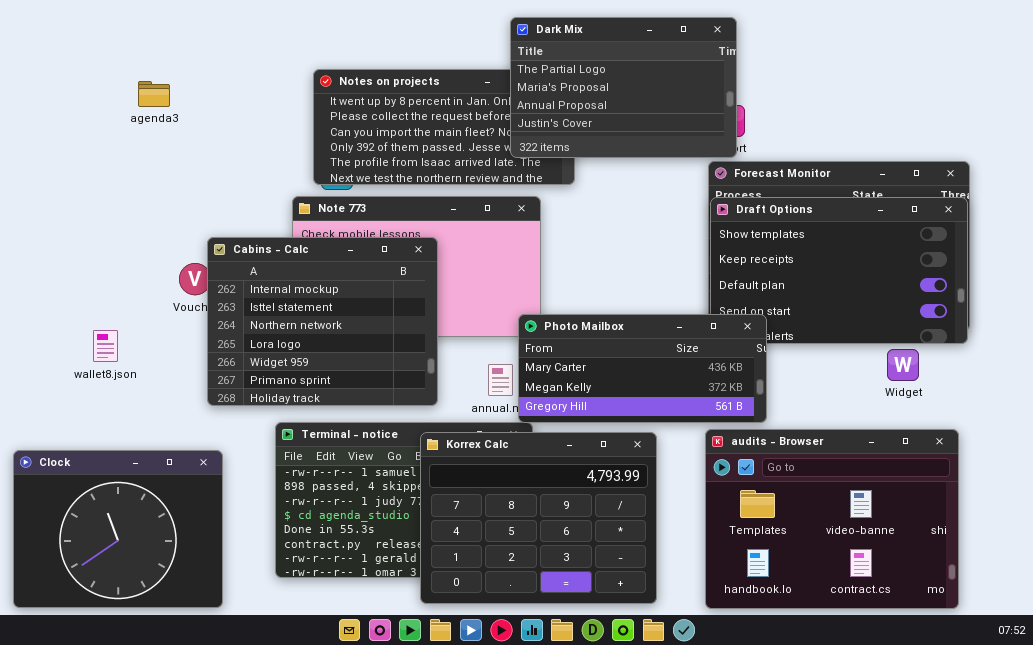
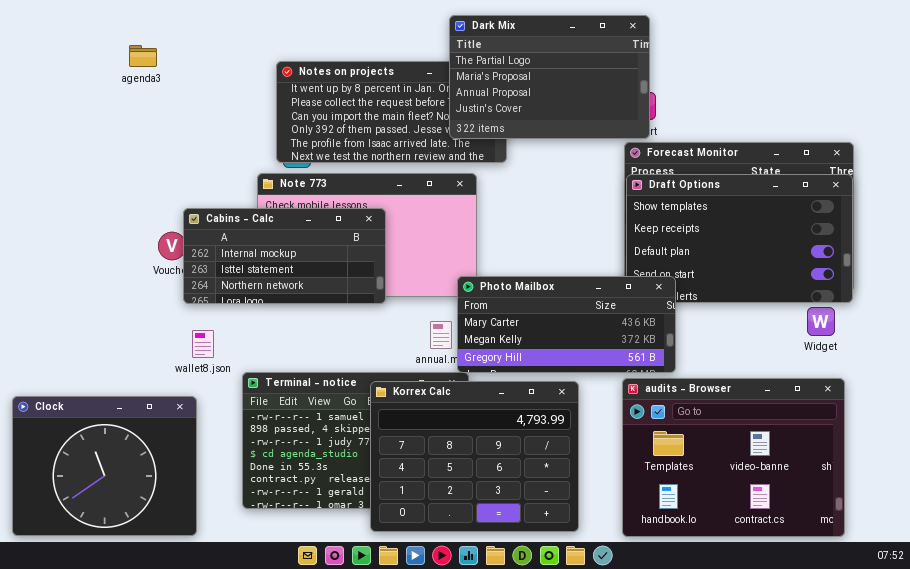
agenda3: [138,81,170,107] -> [129,45,157,67], moved
Cabins - Calc: [207,237,438,406] -> [183,208,386,304], resized
wallet8.json: [93,330,118,362] -> [192,330,214,358], moved
Widget: [887,349,919,381] -> [807,307,835,336], moved

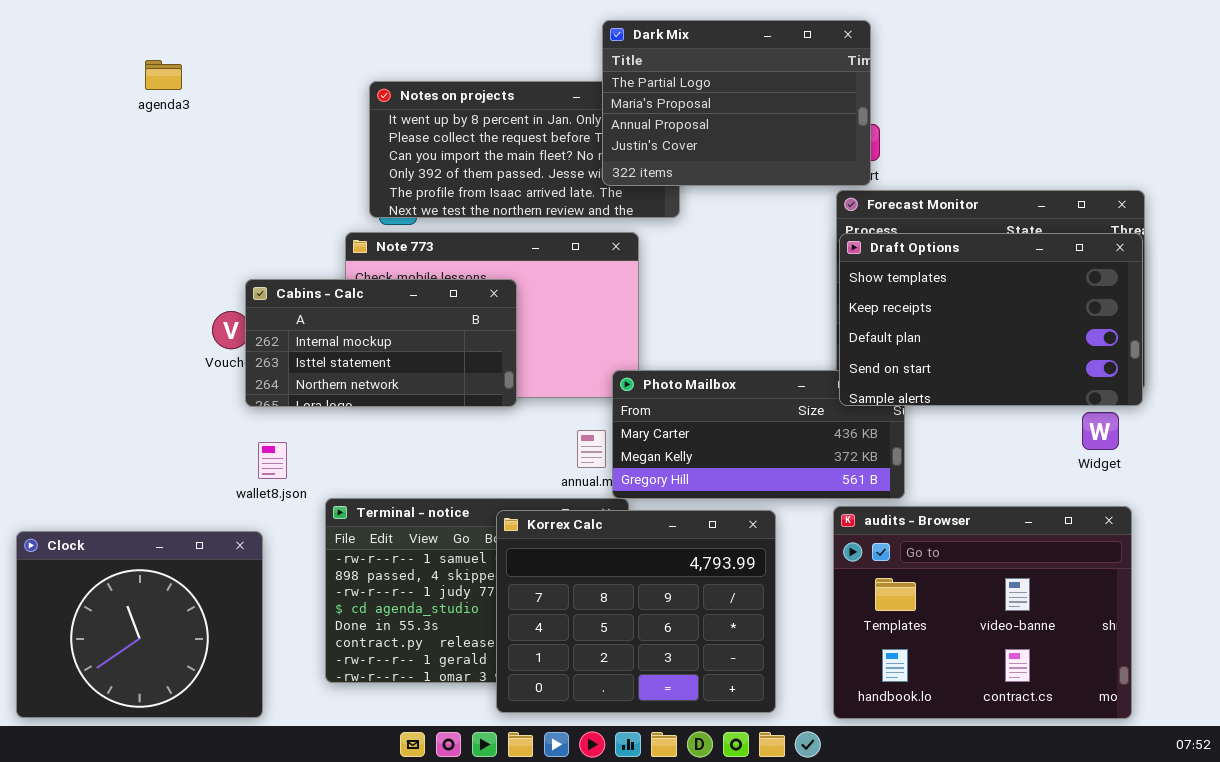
agenda3: [129,45,157,67] -> [145,60,182,90], moved
Draft Options: [626,174,853,303] -> [839,233,1143,406], raised

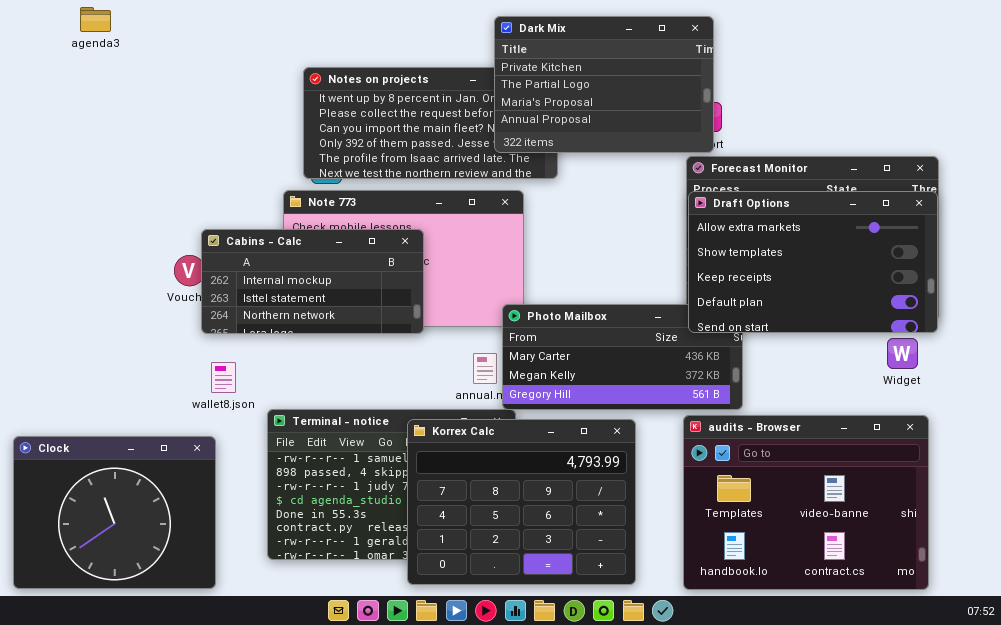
Dark Mix: [602,20,871,186] -> [494,16,714,153], scrolled up 1 row
agenda3: [145,60,182,90] -> [80,7,111,32], moved
Draft Options: [839,233,1143,406] -> [688,191,938,333], scrolled up 1 row

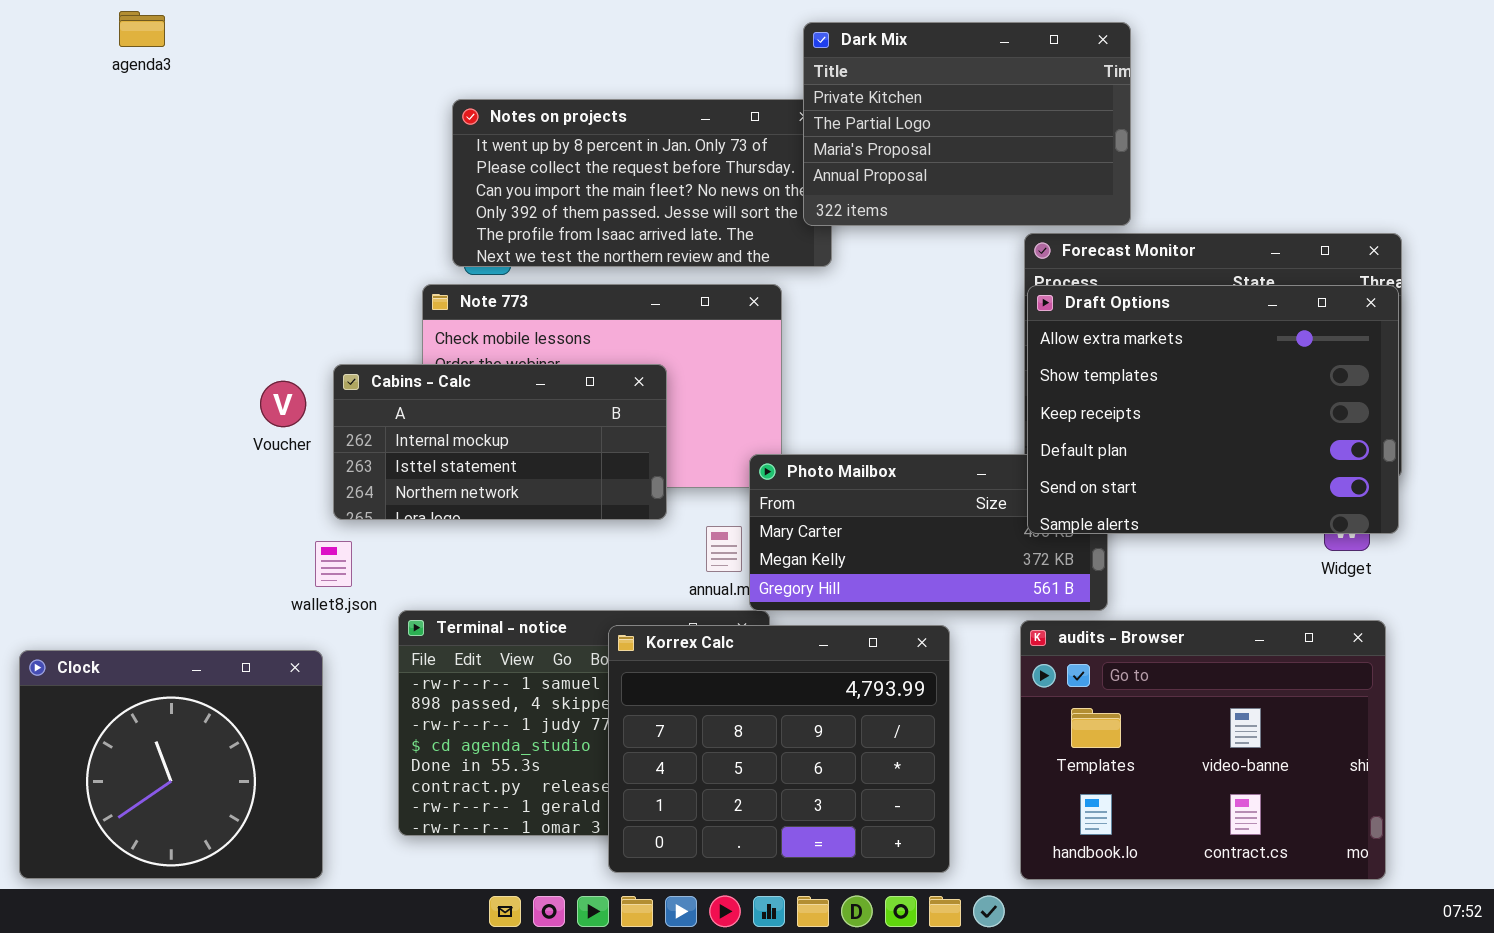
Dark Mix: [494,16,714,153] -> [803,22,1131,226], moved
Draft Options: [688,191,938,333] -> [1027,285,1399,534], resized
Cabins - Calc: [201,229,424,334] -> [333,364,667,520], moved

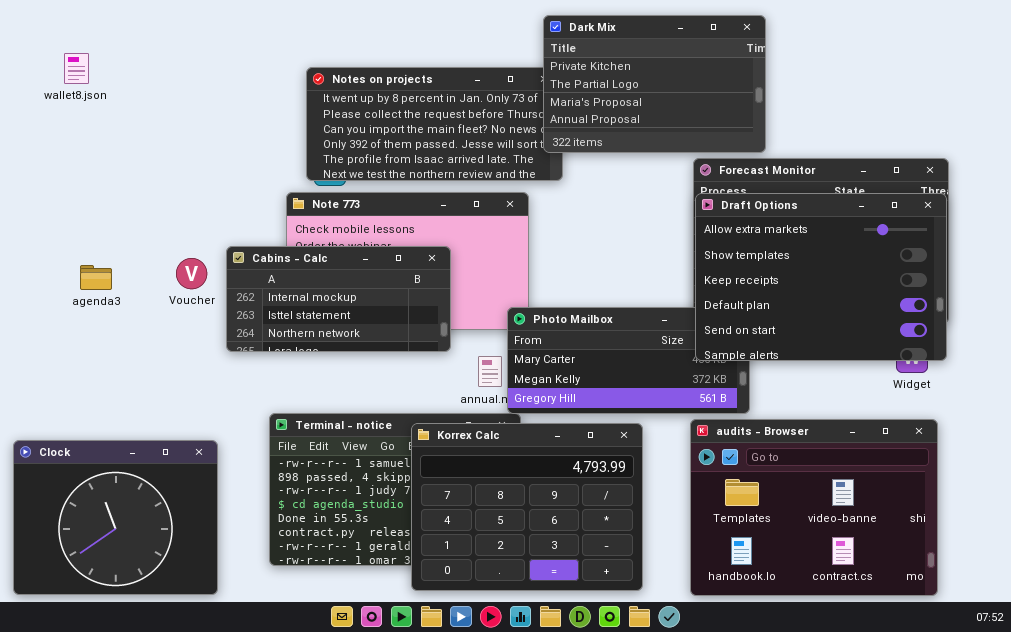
agenda3: [119,11,165,47] -> [80,265,112,290], moved
wallet8.json: [315,541,352,587] -> [64,53,89,84], moved

